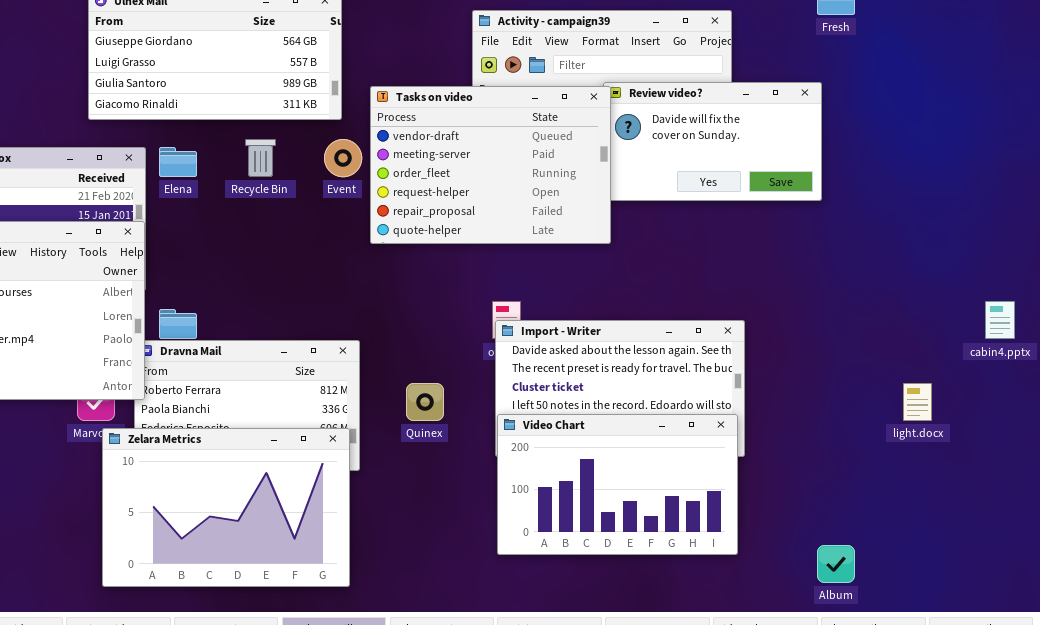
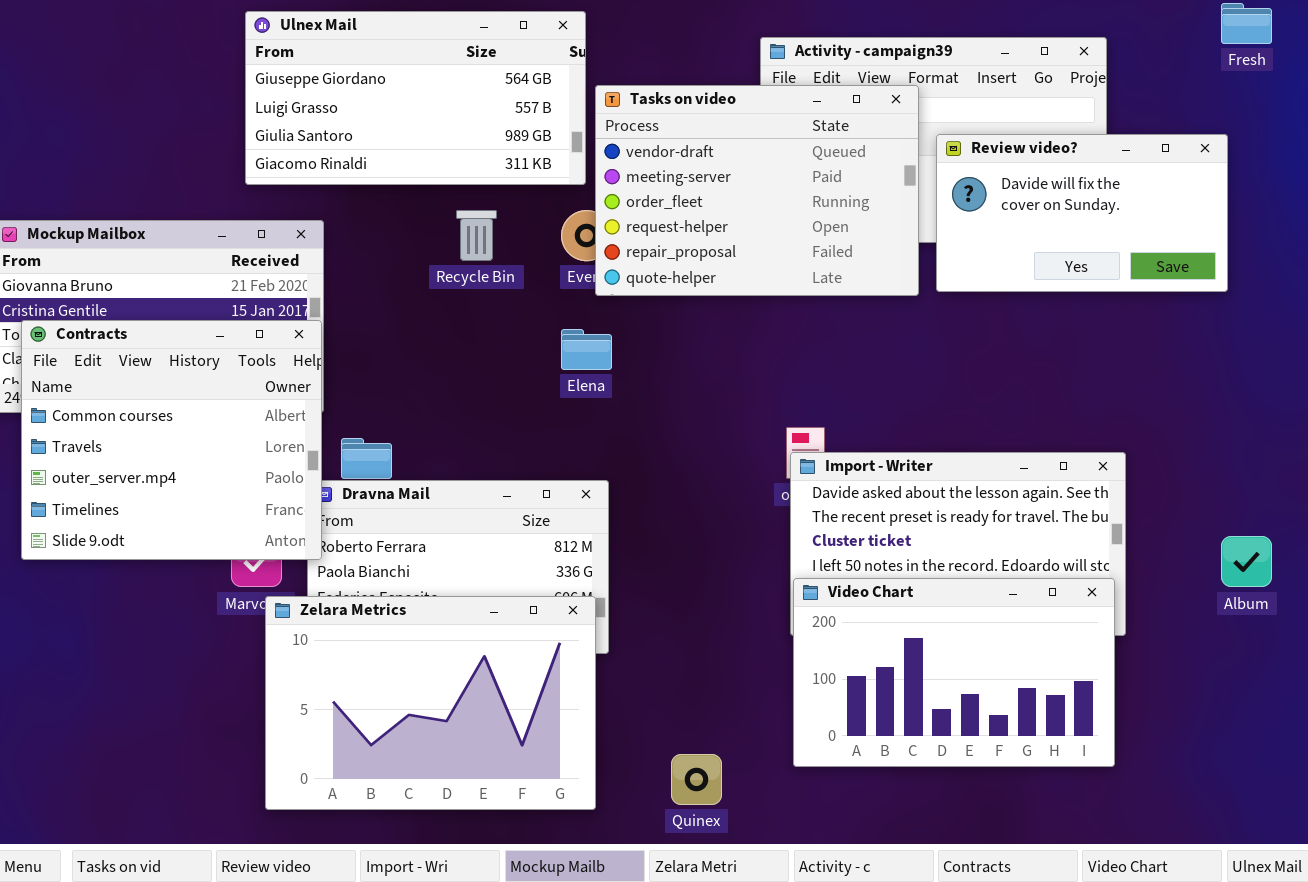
Tasks on video: [370,86,611,244] -> [595,85,919,296], moved
Elena: [159,147,197,177] -> [561,329,612,370], moved
Quinex: [406,383,444,421] -> [671,754,722,805], moved
Album: [817,545,855,583] -> [1221,536,1272,587], moved

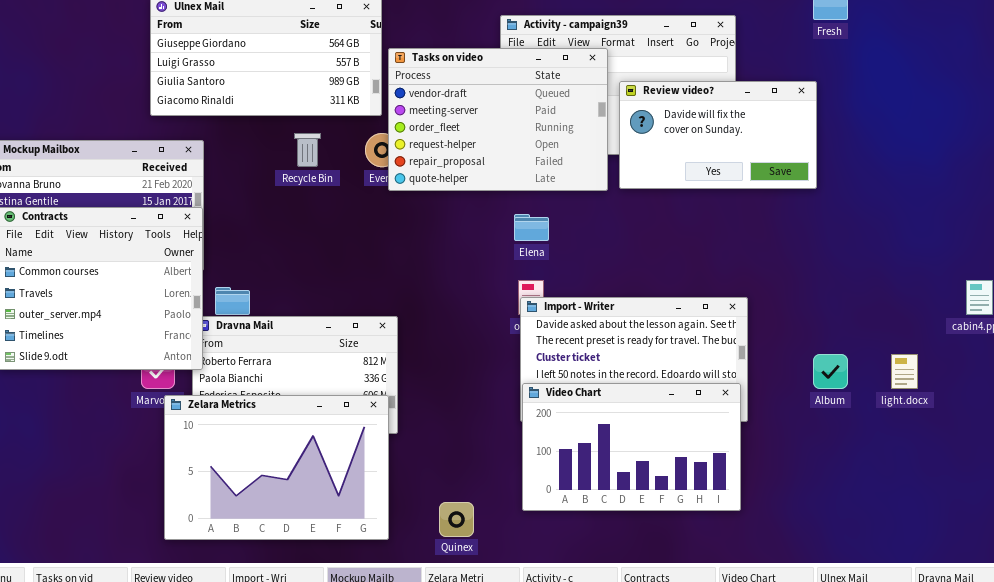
Elena: [561,329,612,370] -> [514,214,549,241], moved

